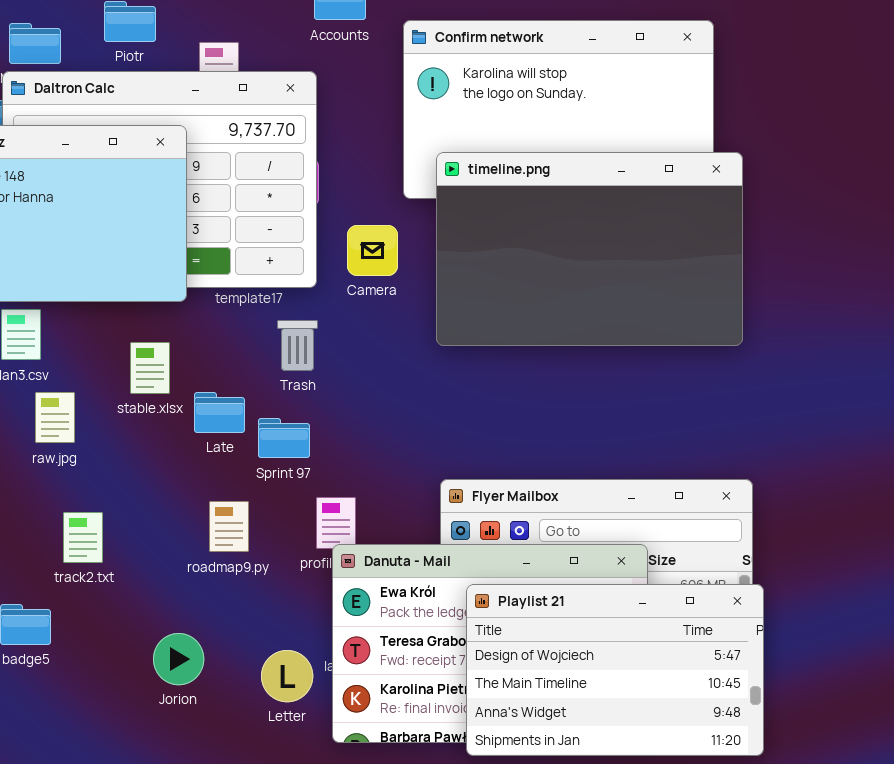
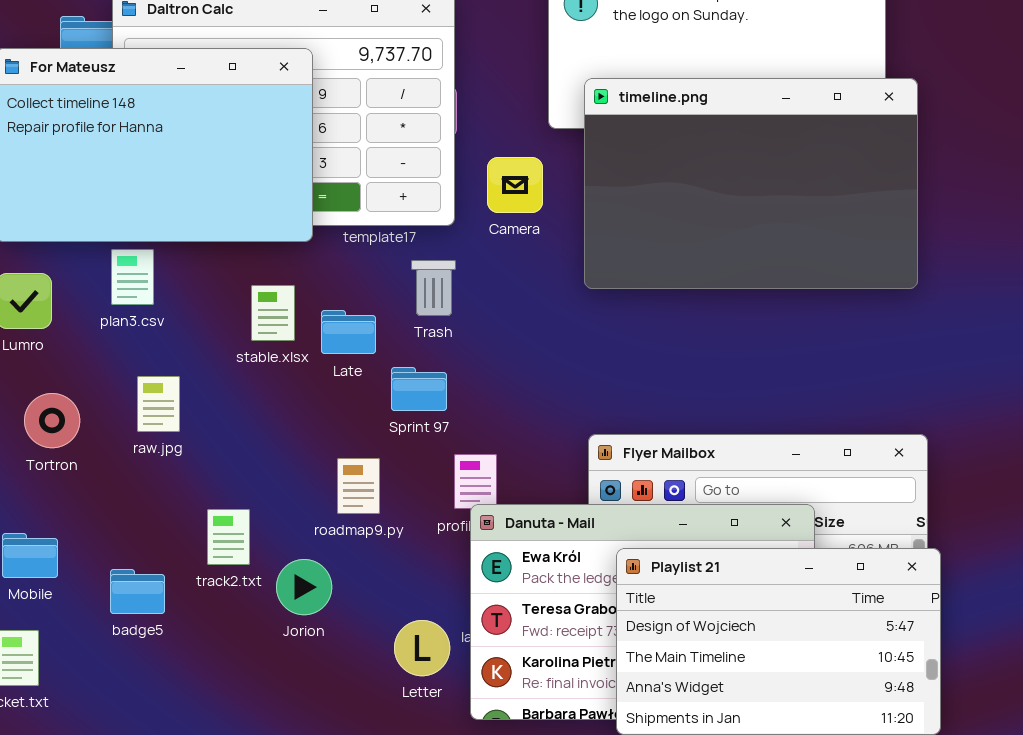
raw.jpg: [35,392,75,443] -> [137,376,180,432], moved
Late: [194,392,245,433] -> [321,310,376,354], moved
track2.txt: [63,512,103,563] -> [207,509,250,565], moved
Jorion: [153,633,204,685] -> [276,559,332,615], moved

